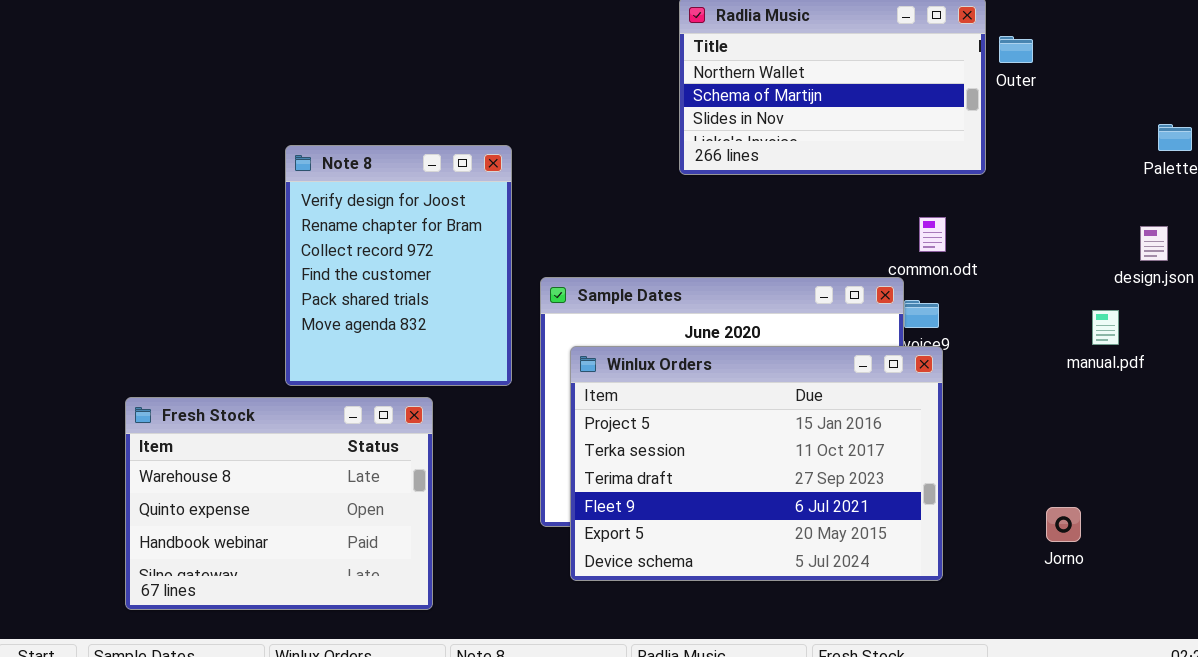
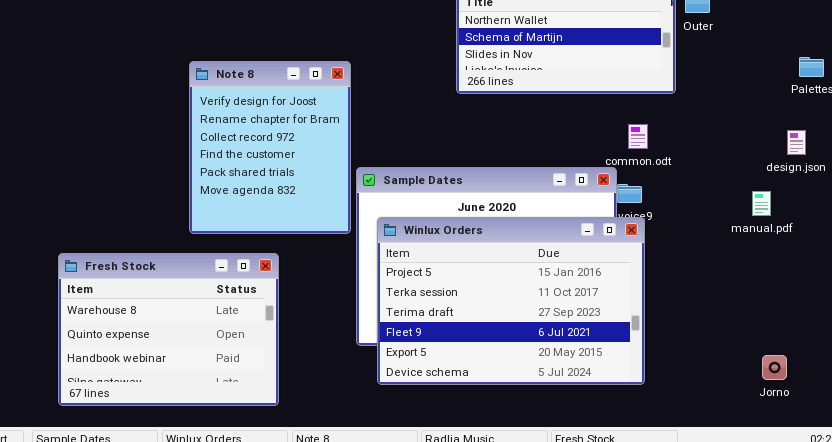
Note 8: [285,145,512,386] -> [189,61,351,234], moved
Jorno: [1046,507,1081,542] -> [762,355,787,380], moved

